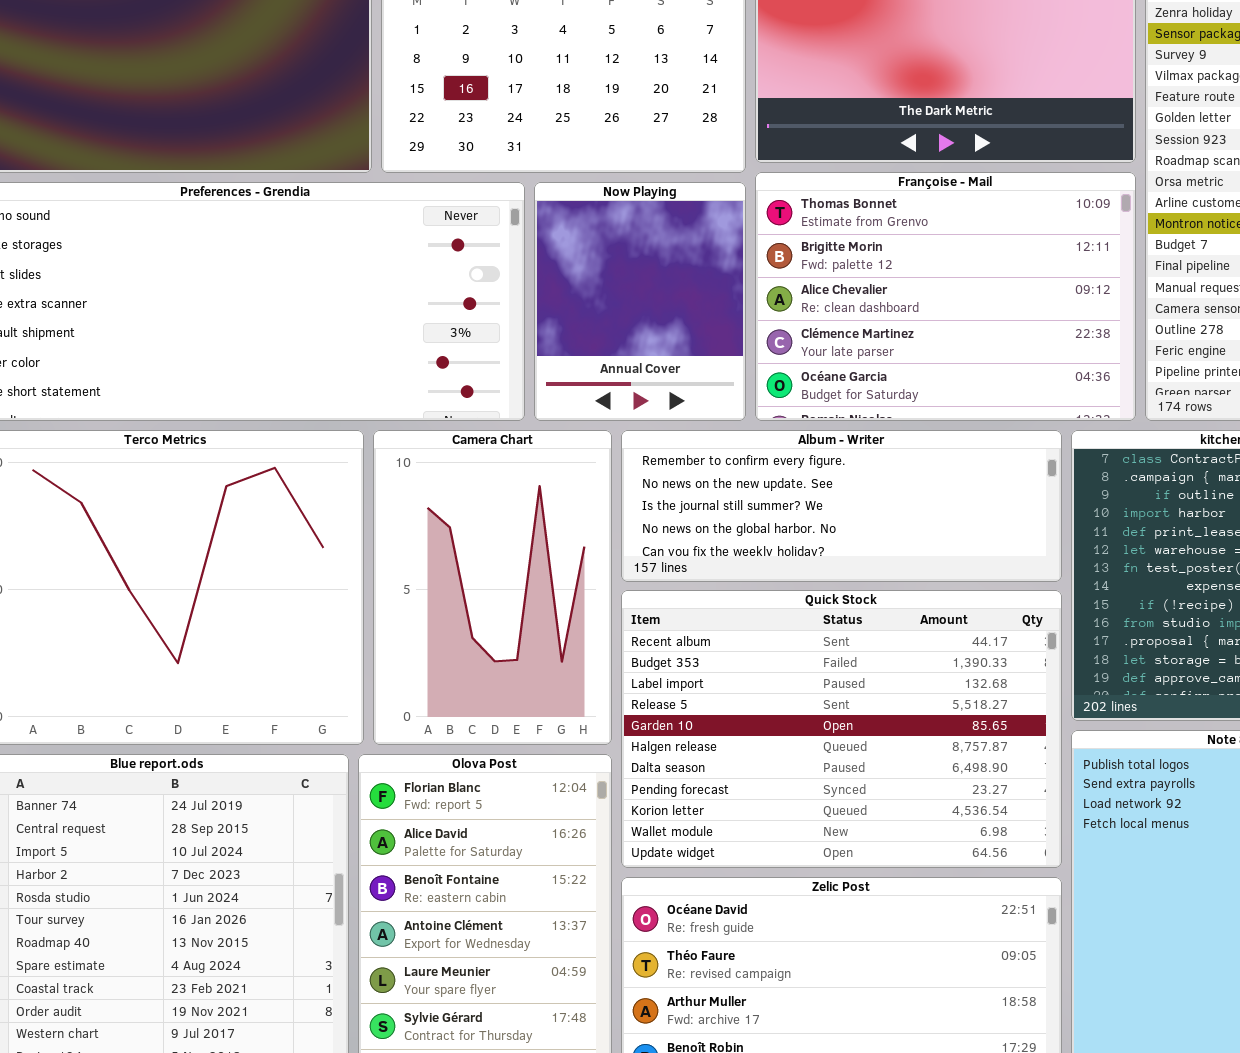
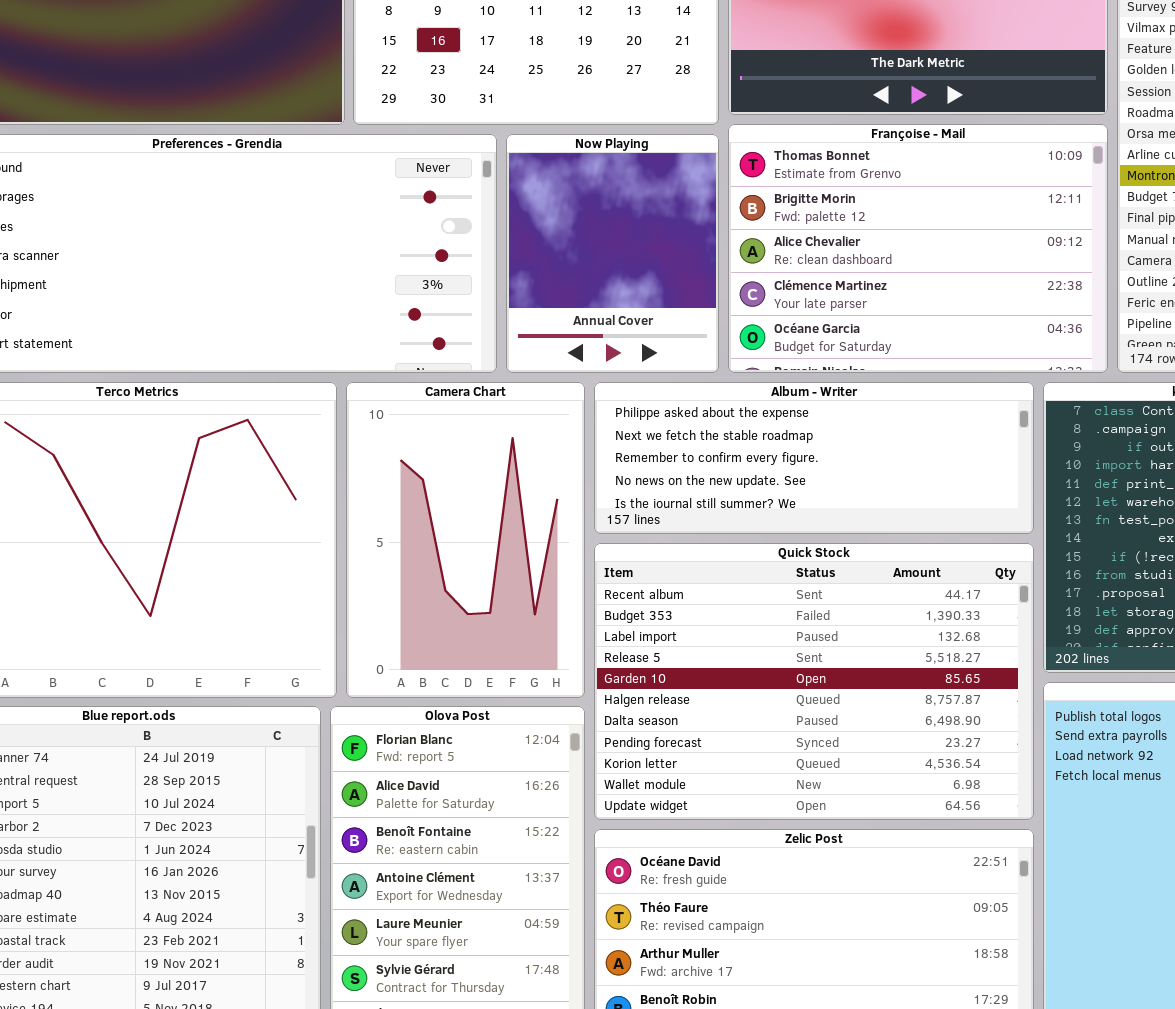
Album - Writer: [621,430,1062,582] -> [594,382,1034,534], scrolled up 2 rows

